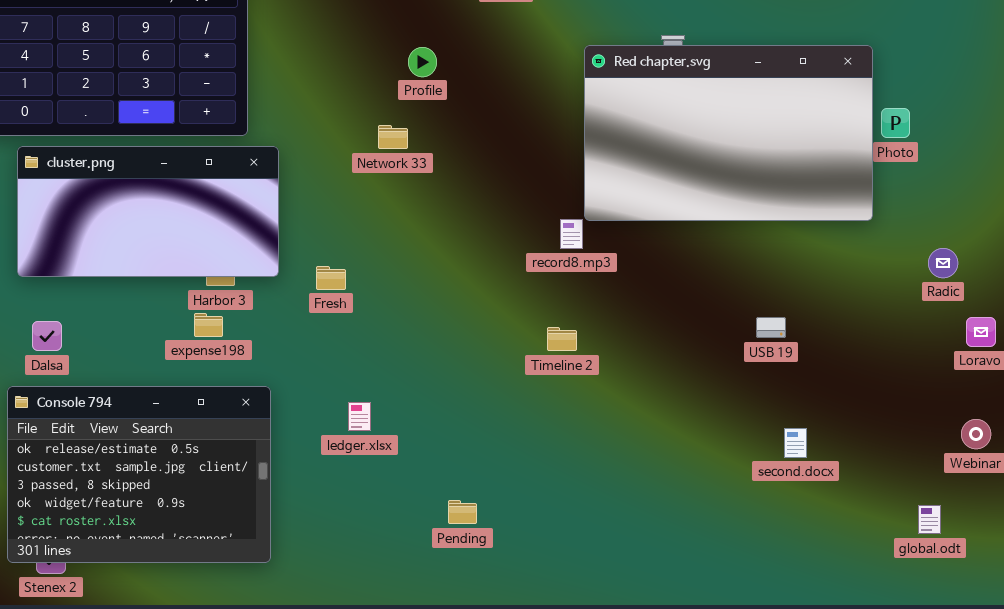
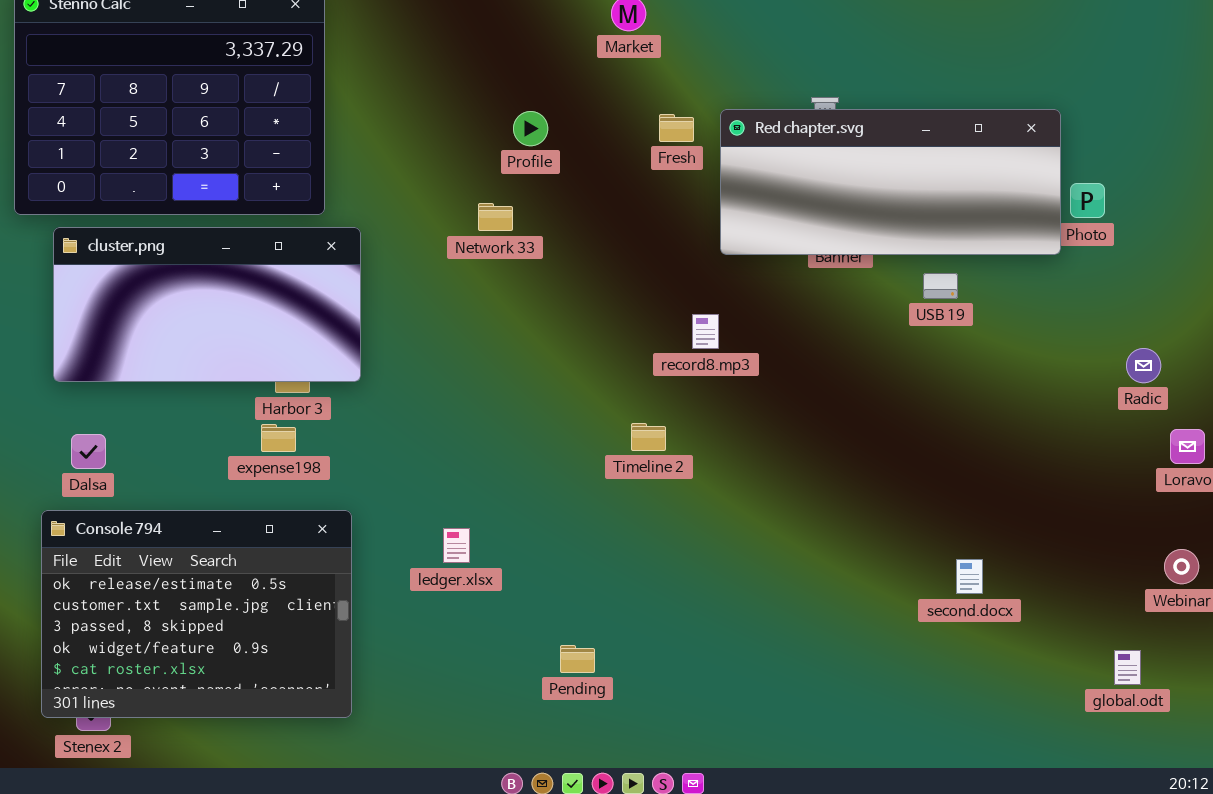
Red chapter.svg: [584,45,873,221] -> [720,109,1061,255], resized
Fresh: [316,266,346,290] -> [659,114,694,142], moved
USB 19: [756,317,786,338] -> [923,273,958,299], moved
Timeline 2: [547,327,577,351] -> [631,423,666,451], moved

